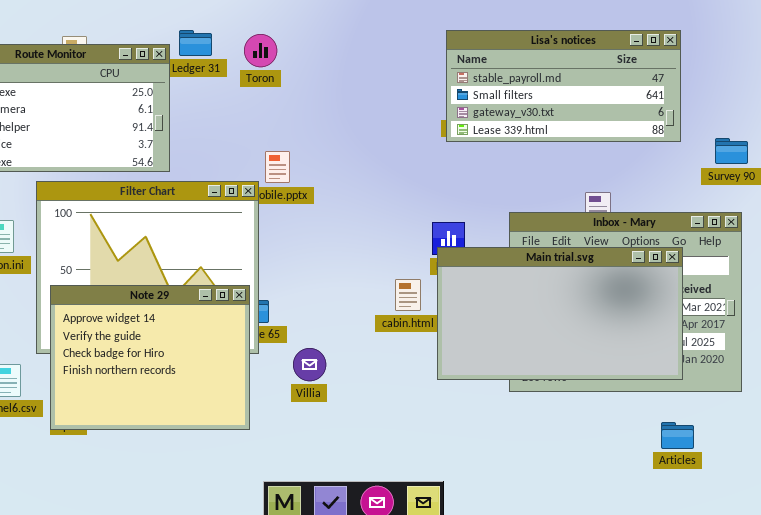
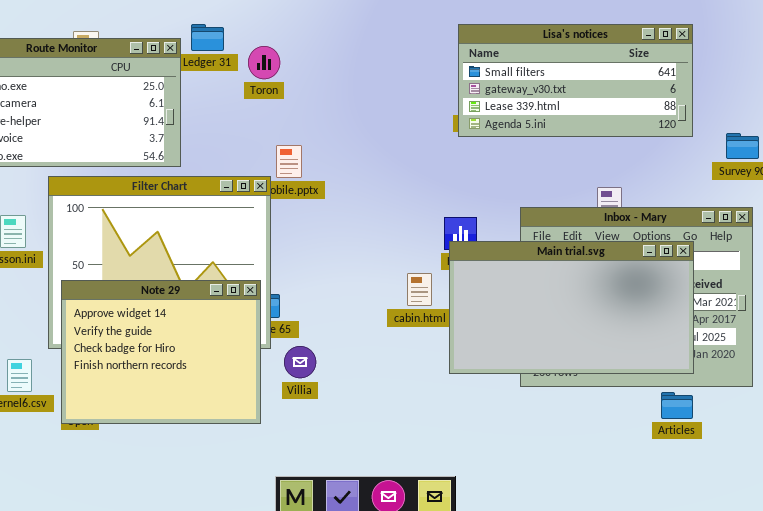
Lisa's notices: [446,30,681,142] -> [458,24,693,137], scrolled down 1 row
Toron: [244,34,277,67] -> [248,46,280,79], moved
Villia: [293,348,326,381] -> [284,346,316,378], moved
Articles: [661,422,694,449] -> [661,392,693,419], moved

